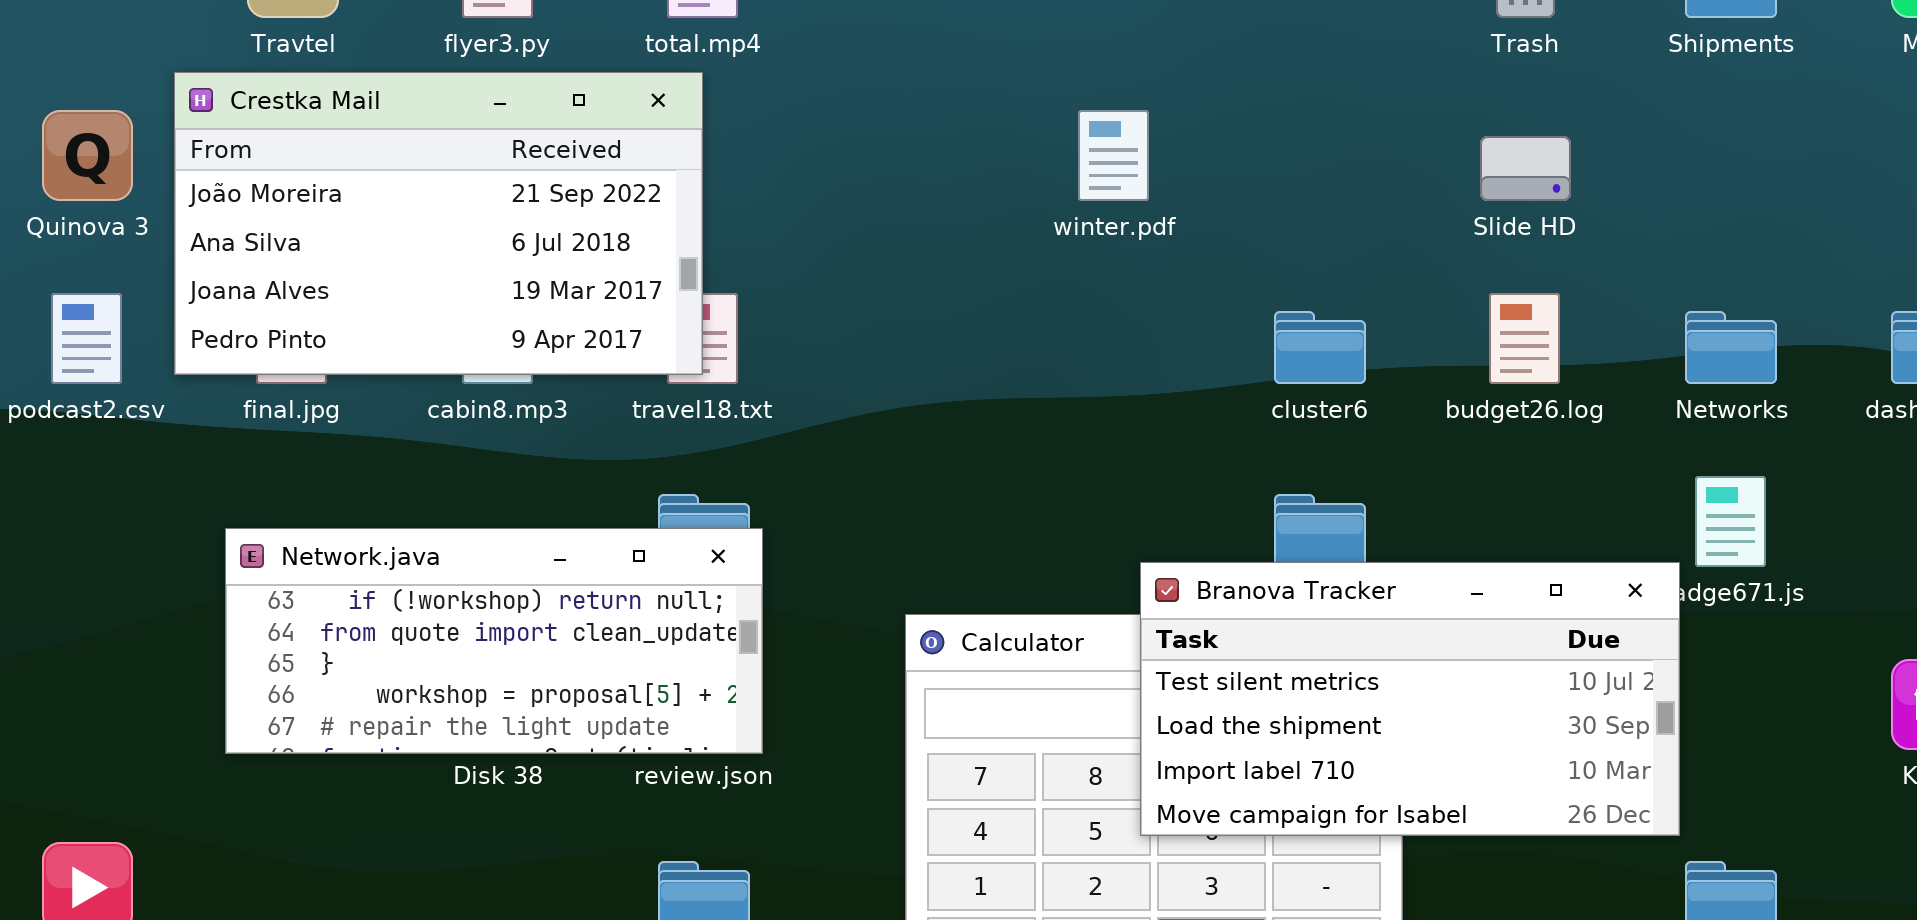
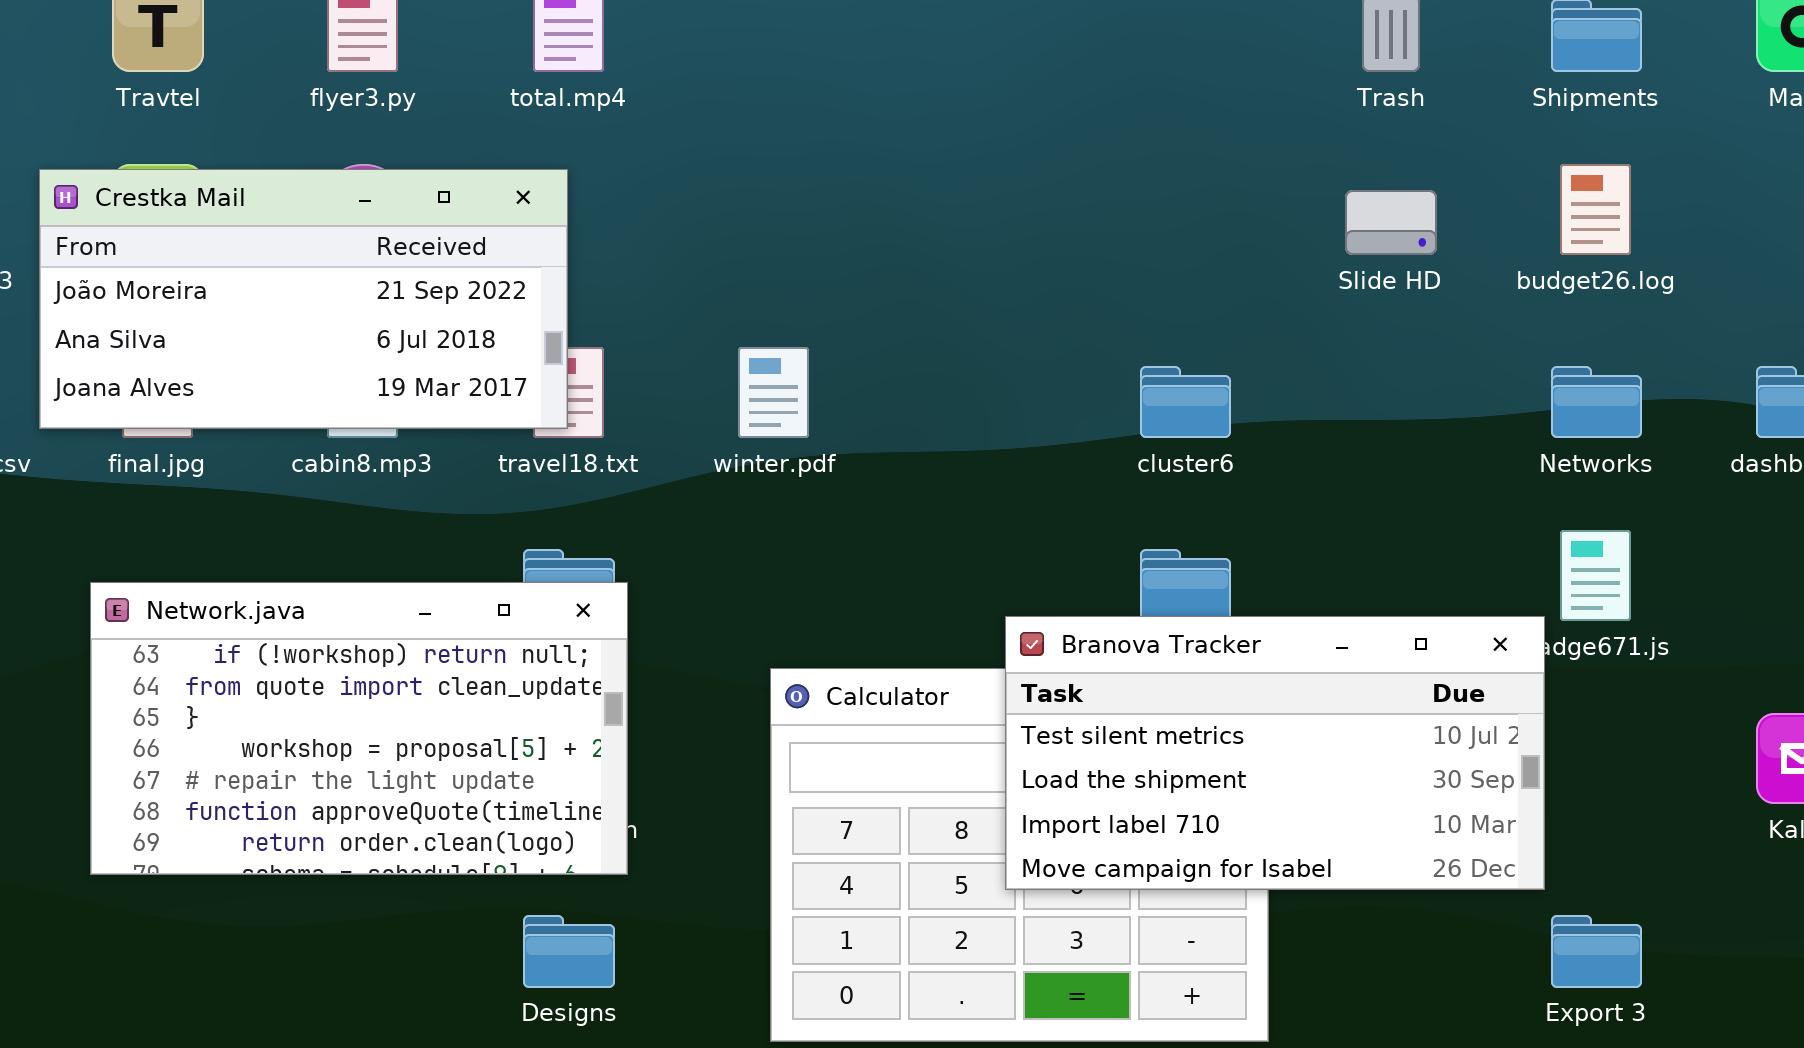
Crestka Mail: [174,72,703,375] -> [39,169,568,429], resized
winter.pdf: [1078,110,1149,201] -> [738,347,809,438], moved
budget26.log: [1489,293,1560,384] -> [1560,164,1631,255], moved
Network.java: [225,528,763,754] -> [90,582,628,875], resized

